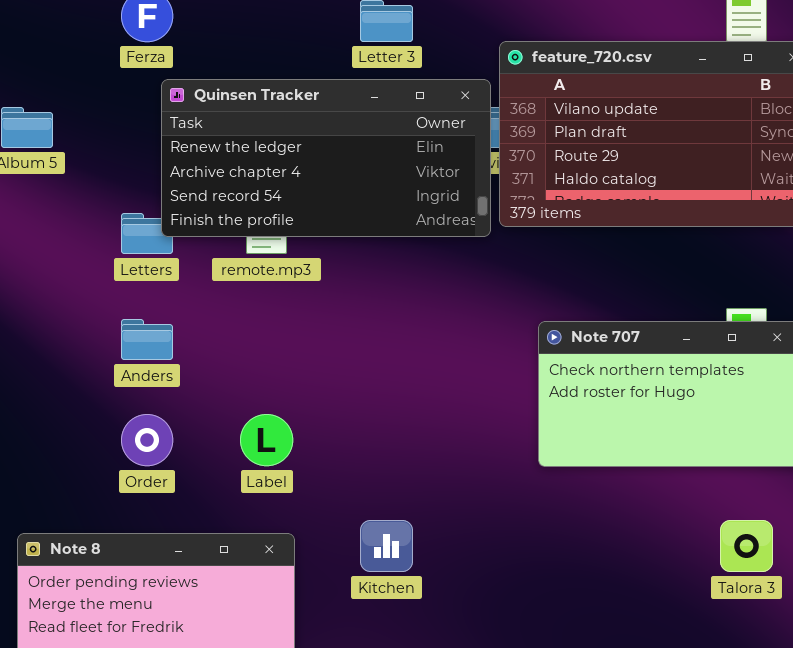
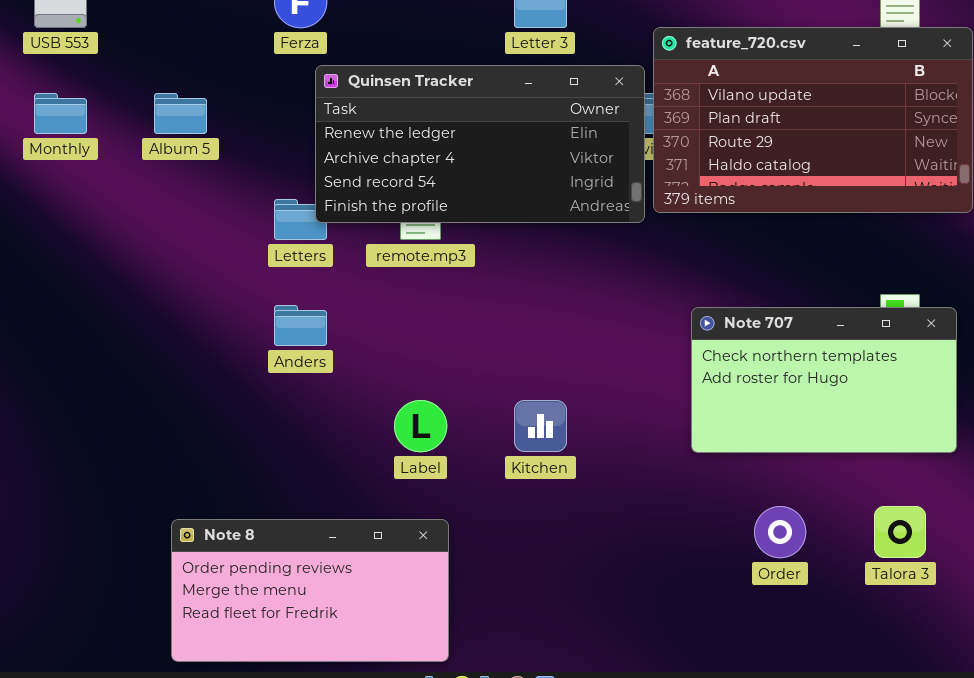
Order: [121,414,173,466] -> [754,506,806,558], moved
Kitchen: [360,520,413,572] -> [514,400,567,452], moved

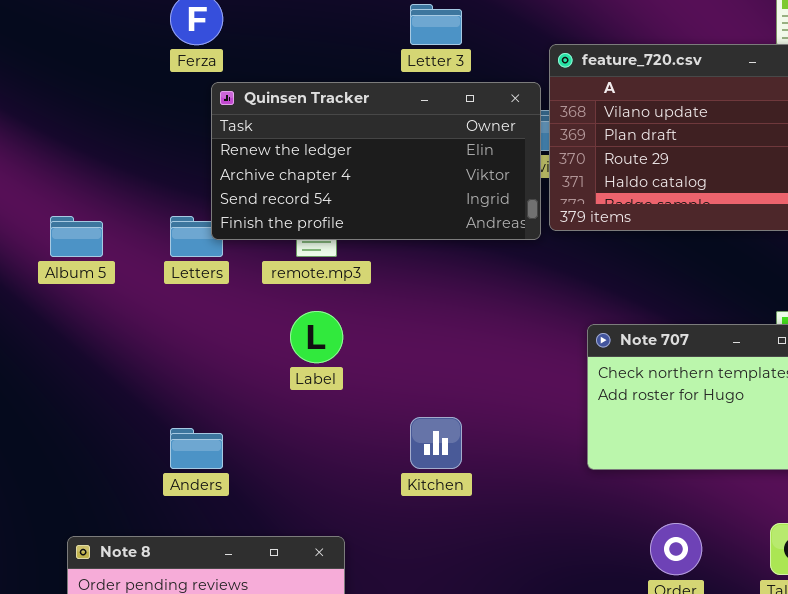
Album 5: [154,93,207,134] -> [50,216,103,257], moved
Anders: [274,305,327,346] -> [170,428,223,469], moved
Label: [394,400,447,452] -> [290,311,343,363], moved

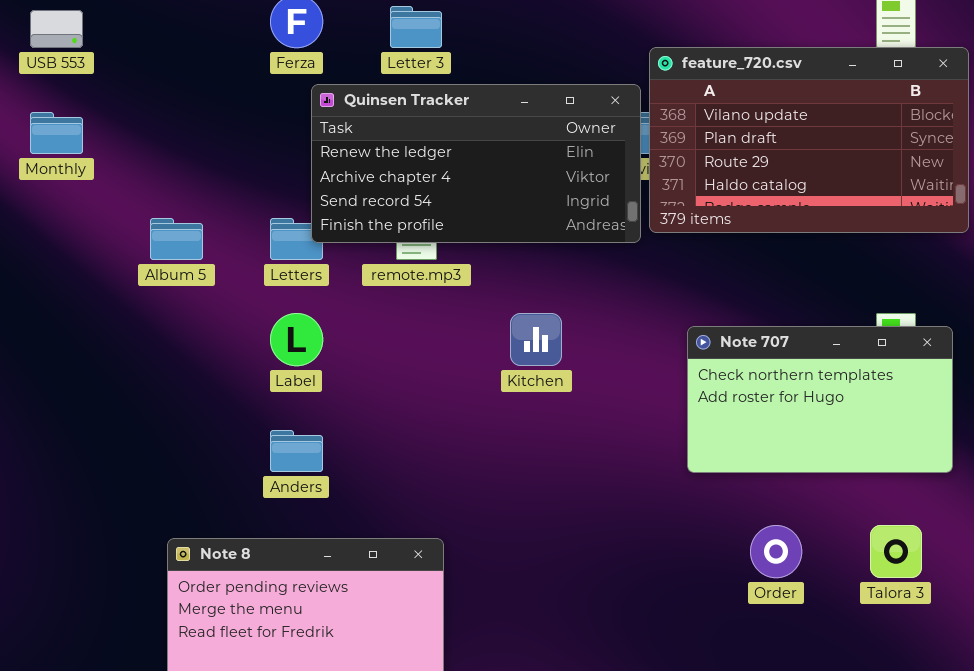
Letter 3: [410,4,462,45] -> [390,6,442,48], moved
Label: [290,311,343,363] -> [270,313,323,366], moved
Kitchen: [410,417,462,469] -> [510,313,562,366], moved

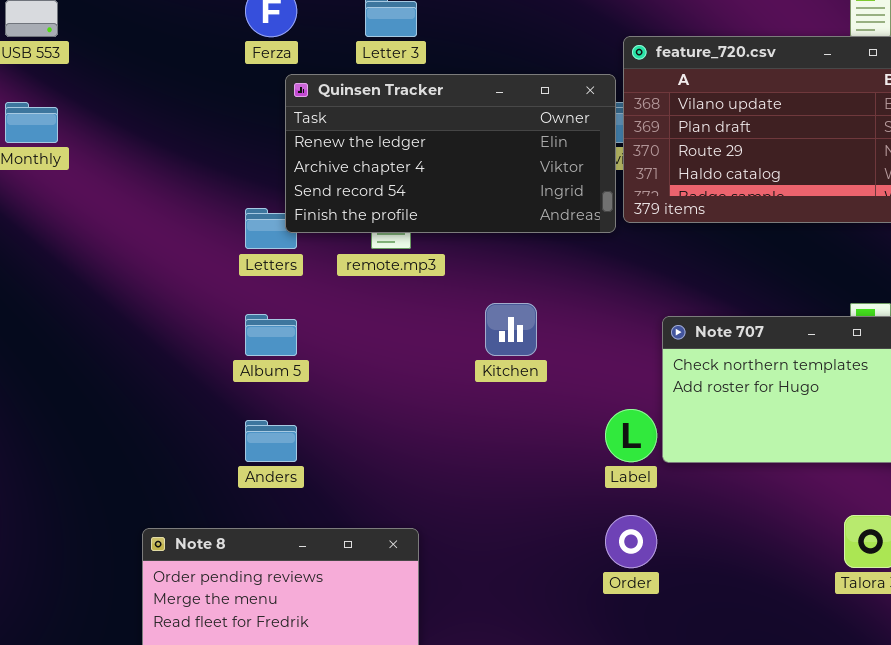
Album 5: [150,218,203,260] -> [245,314,297,356], moved
Label: [270,313,323,366] -> [605,409,657,462], moved
Order: [750,525,802,578] -> [605,515,657,568], moved

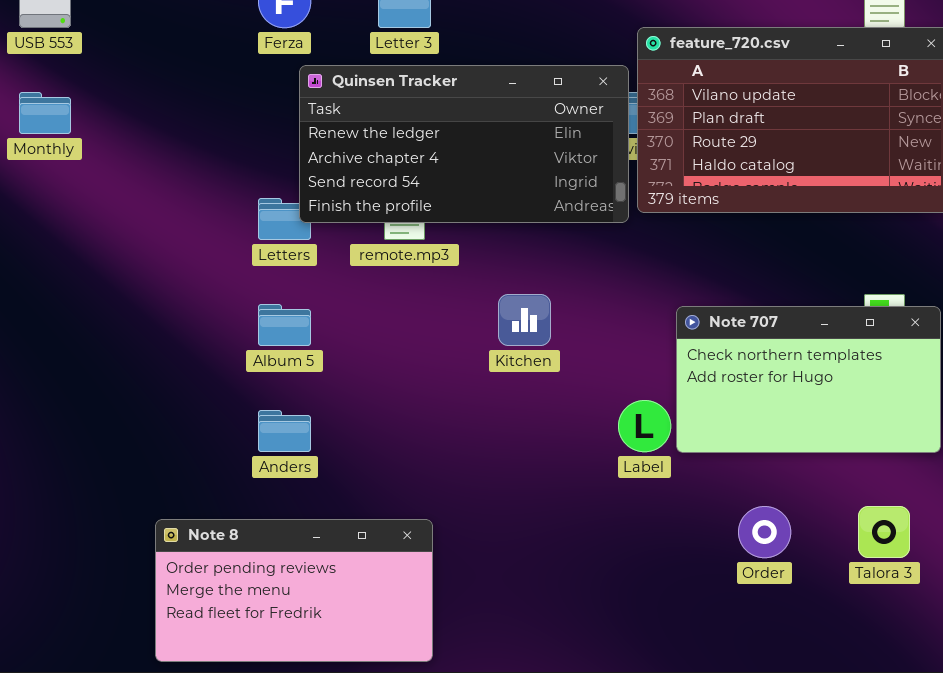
Order: [605,515,657,568] -> [738,506,791,558], moved

